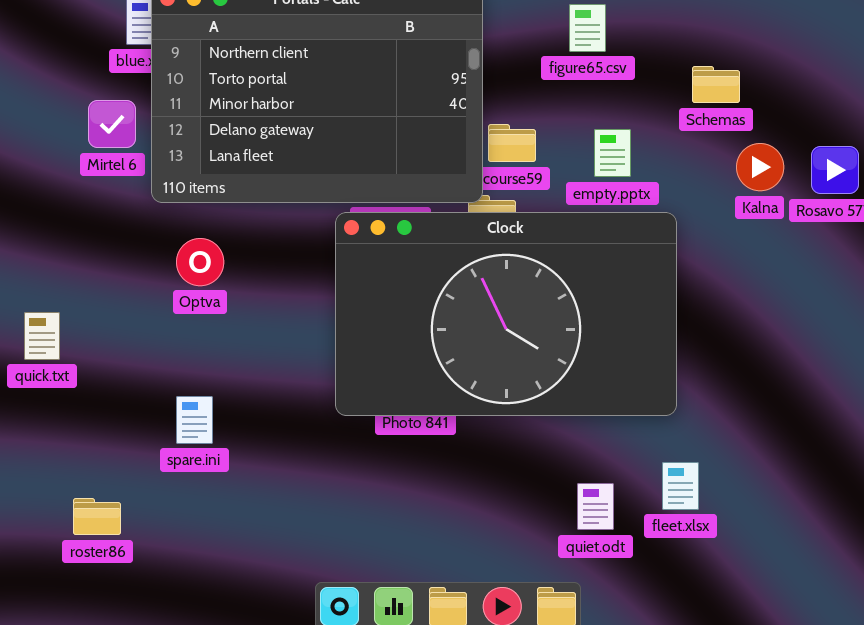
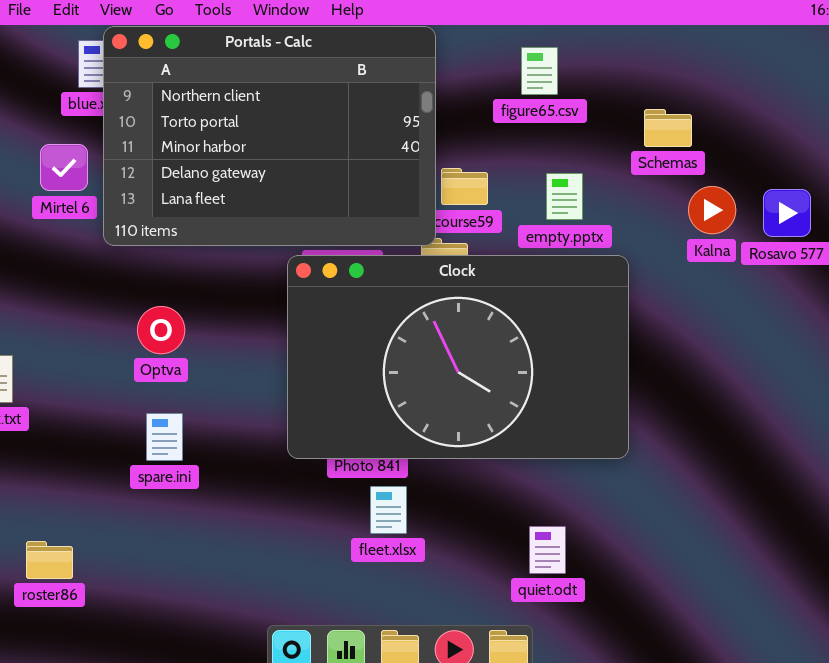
Optva: [176,238,224,286] -> [137,306,185,354], moved
spare.ini: [176,396,213,444] -> [146,413,183,461], moved
fleet.xlsx: [662,462,699,510] -> [370,486,407,534], moved

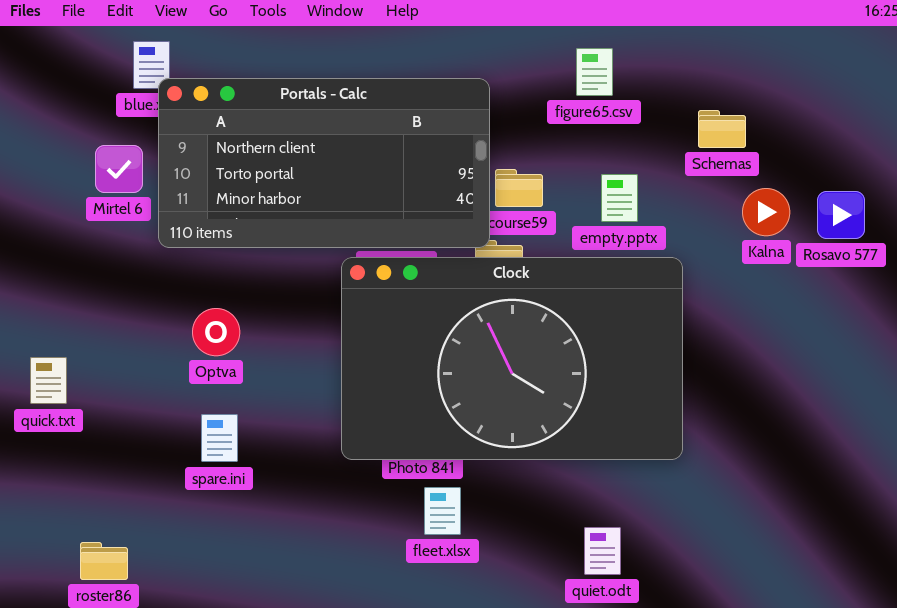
Portals - Calc: [103,26,436,246] -> [158,78,490,248], resized

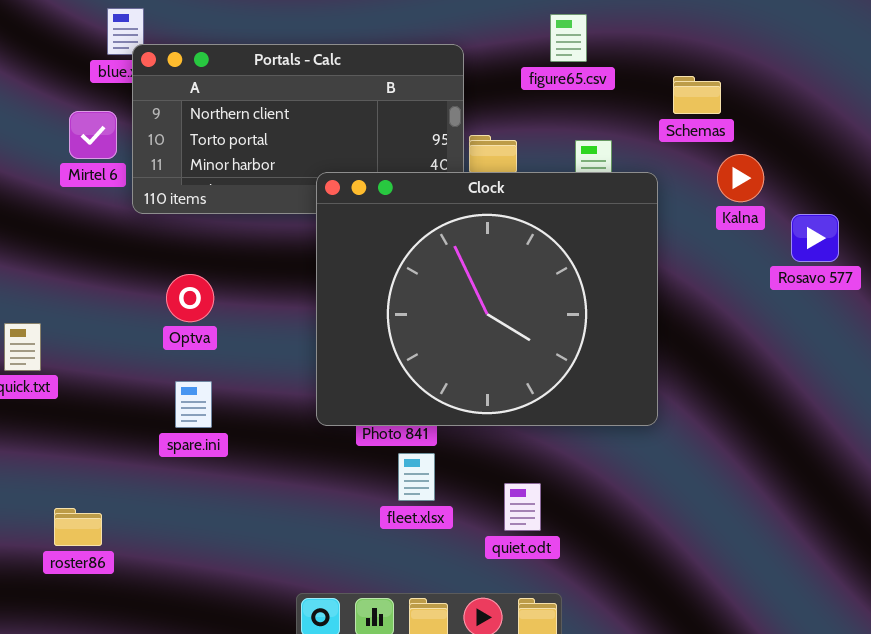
Rosavo 577: [817,191,865,239] -> [791,214,839,262], moved
Clock: [341,257,683,460] -> [316,172,658,426], resized
quiet.odt: [584,527,621,575] -> [504,483,541,531], moved

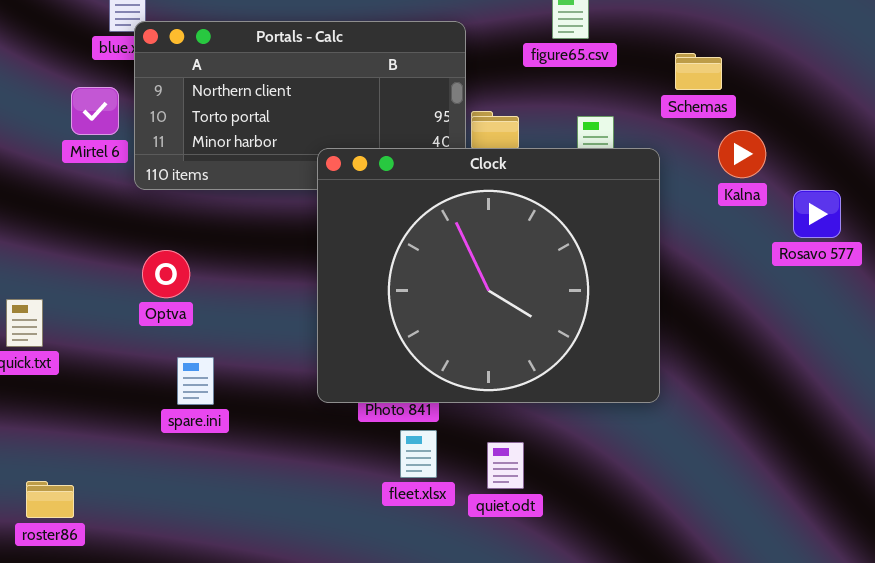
Optva: [166,274,214,322] -> [142,250,190,298], moved
quiet.odt: [504,483,541,531] -> [487,442,524,489], moved
roster86: [54,508,102,546] -> [26,481,74,518], moved

